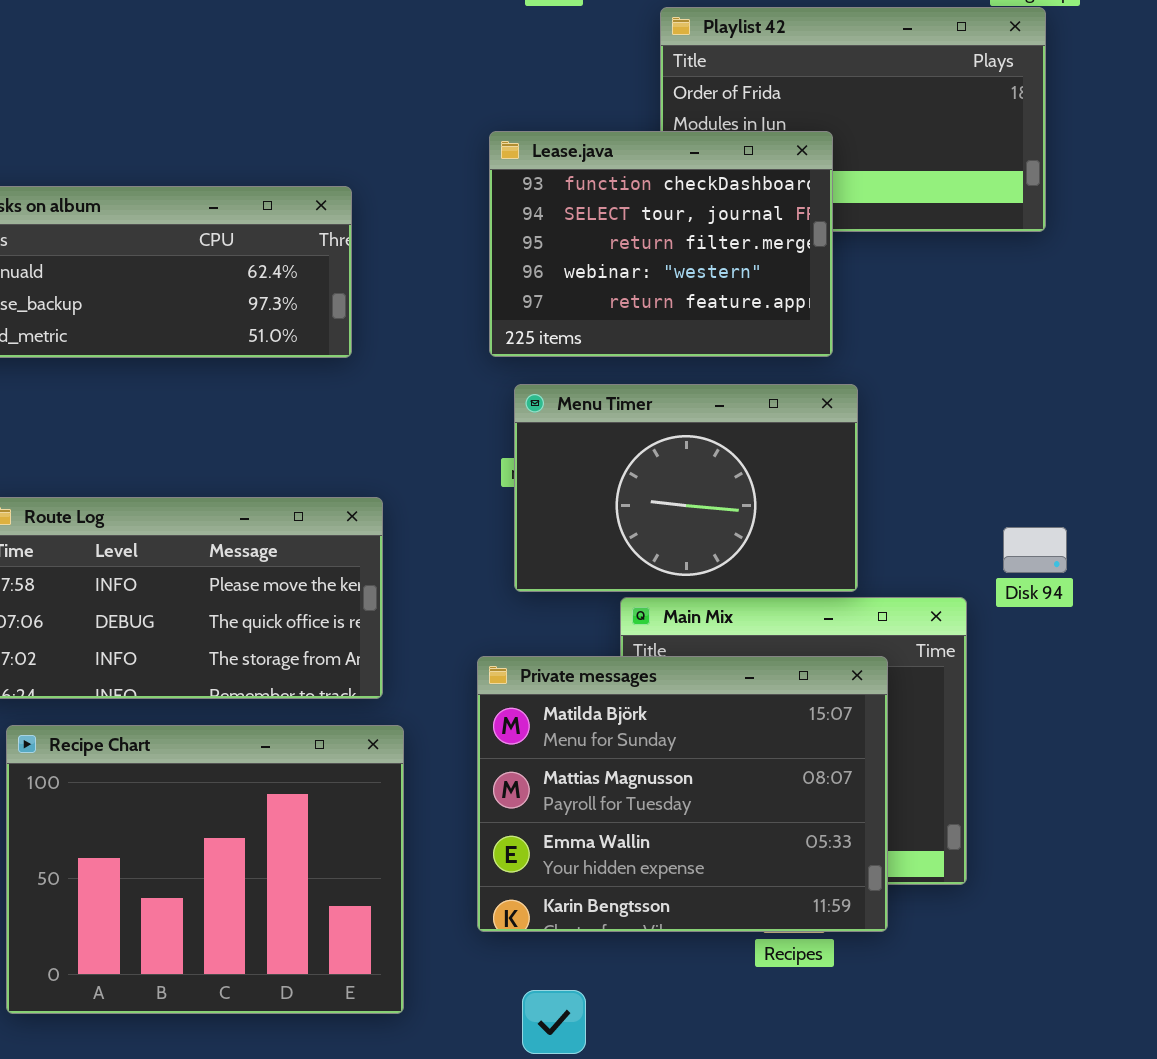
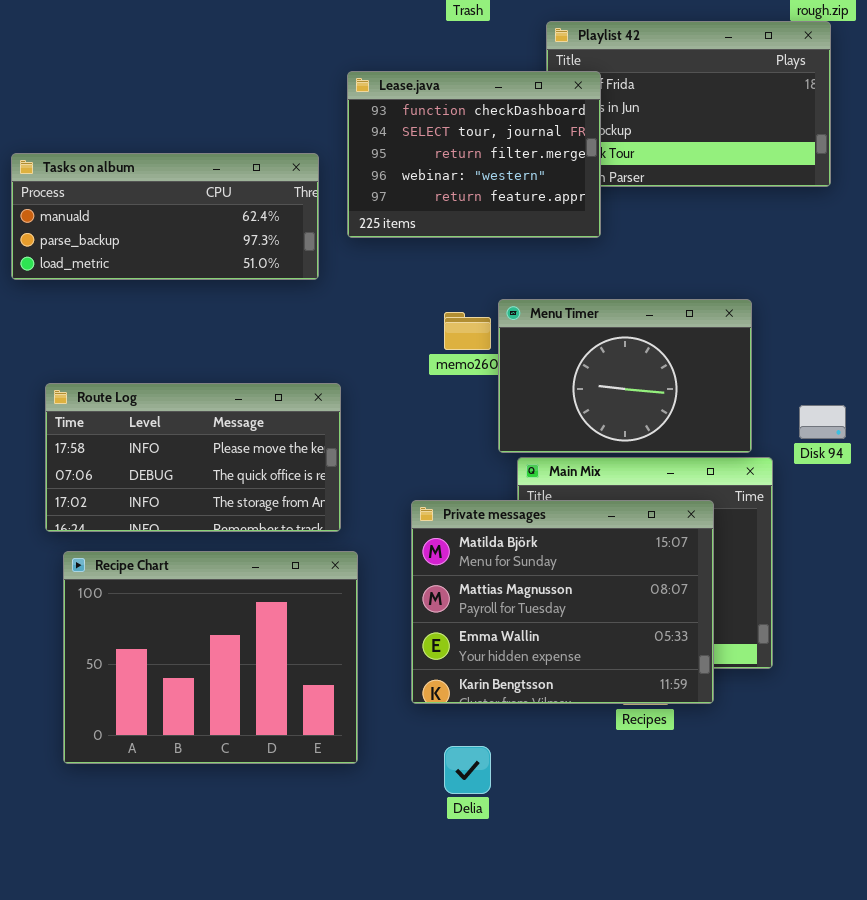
Lease.java: [489,131,833,357] -> [347,71,601,238], moved
Menu Timer: [514,384,858,592] -> [498,299,752,453], moved

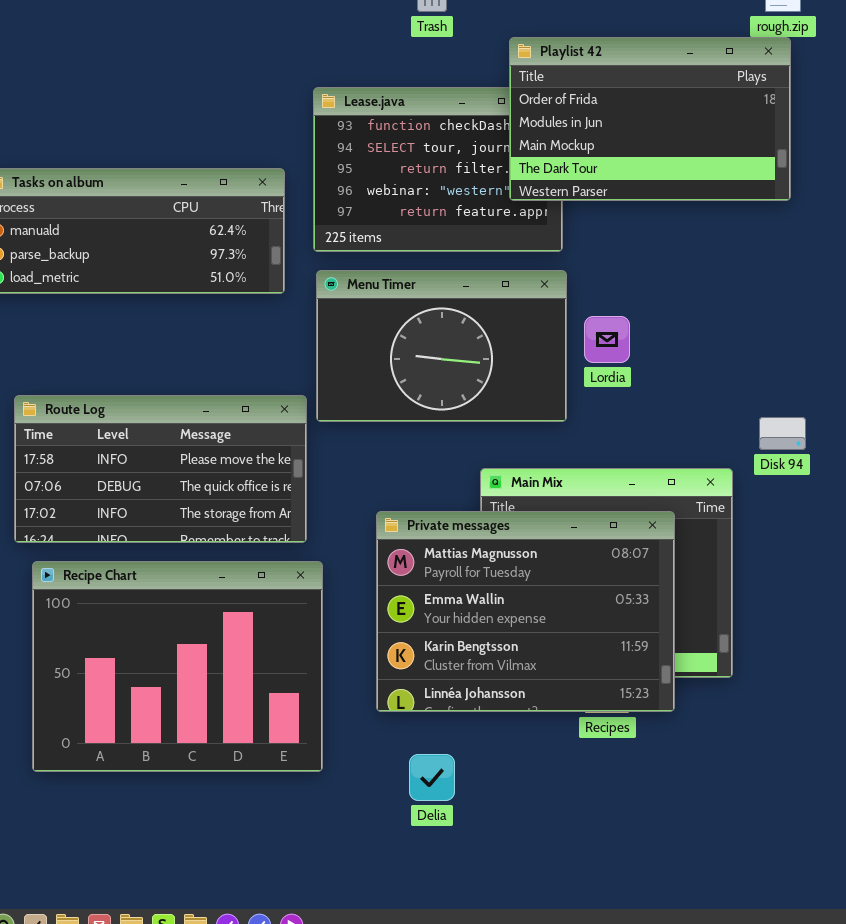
Playlist 42: [546,21,831,187] -> [509,37,791,201], raised
Menu Timer: [498,299,752,453] -> [316,270,567,422], moved
Private messages: [411,500,714,704] -> [376,511,675,712], scrolled down 1 row

